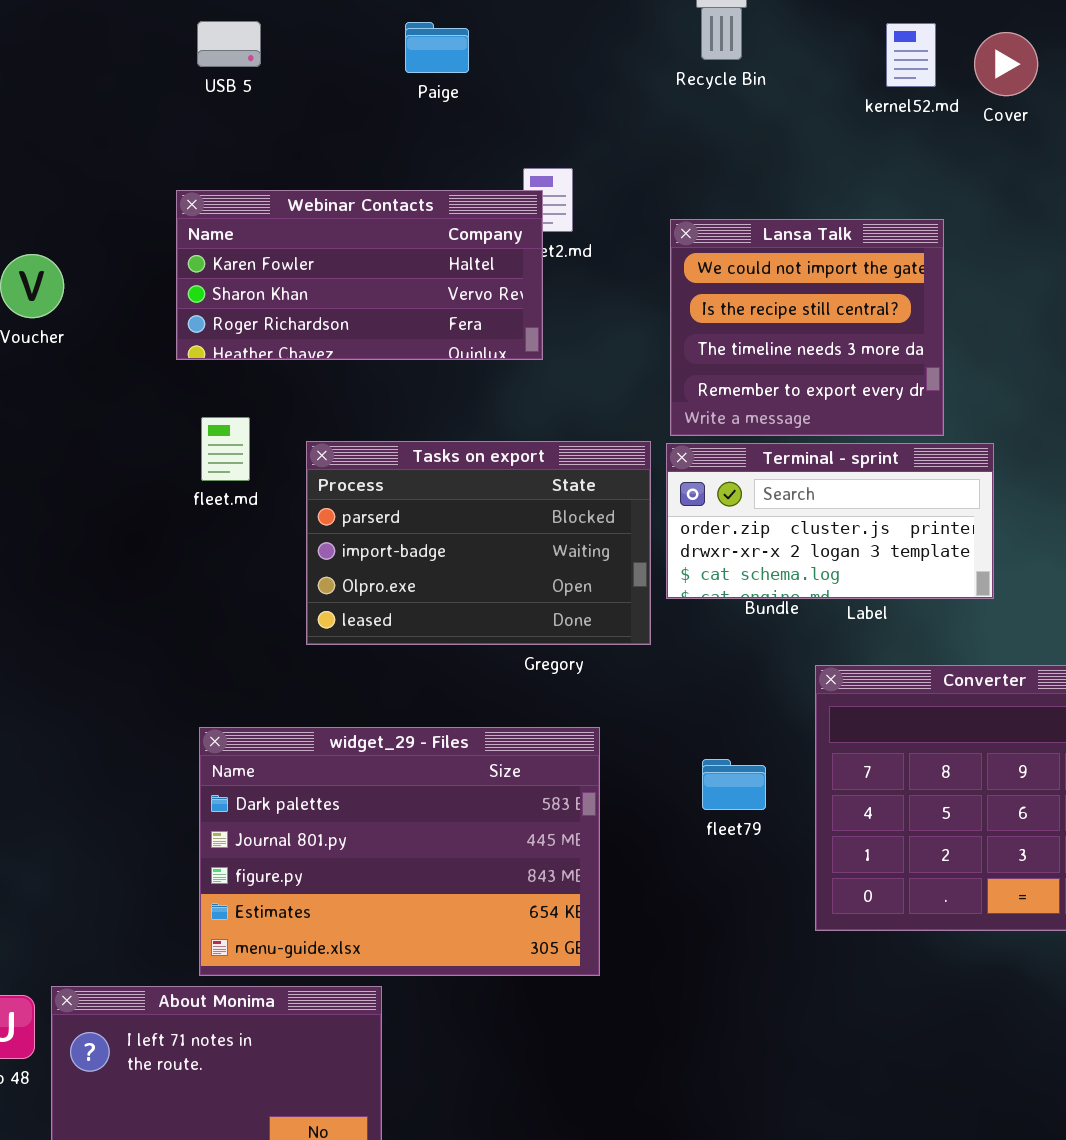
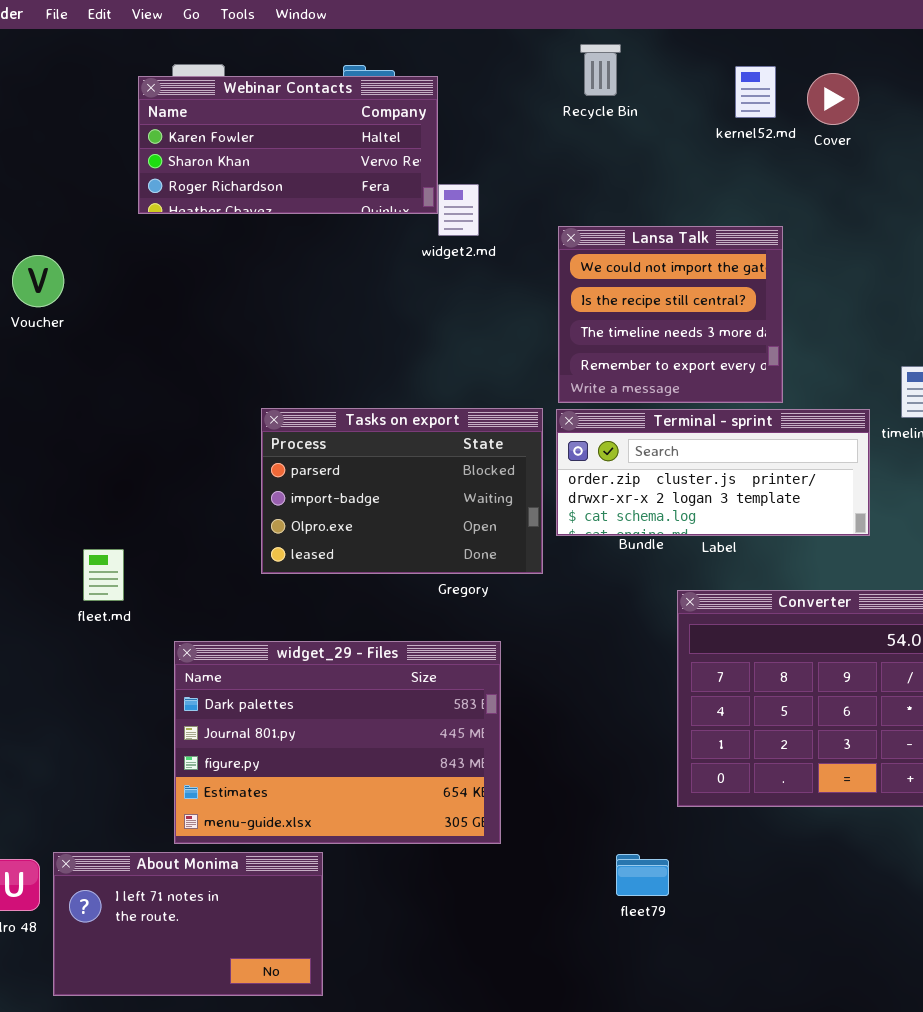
Webinar Contacts: [176,190,543,360] -> [138,76,438,214], moved
fleet.md: [201,417,250,481] -> [83,549,124,601], moved
Terminal - sprint: [666,443,994,599] -> [556,409,870,536], resized
fleet79: [702,759,766,810] -> [616,854,669,896], moved

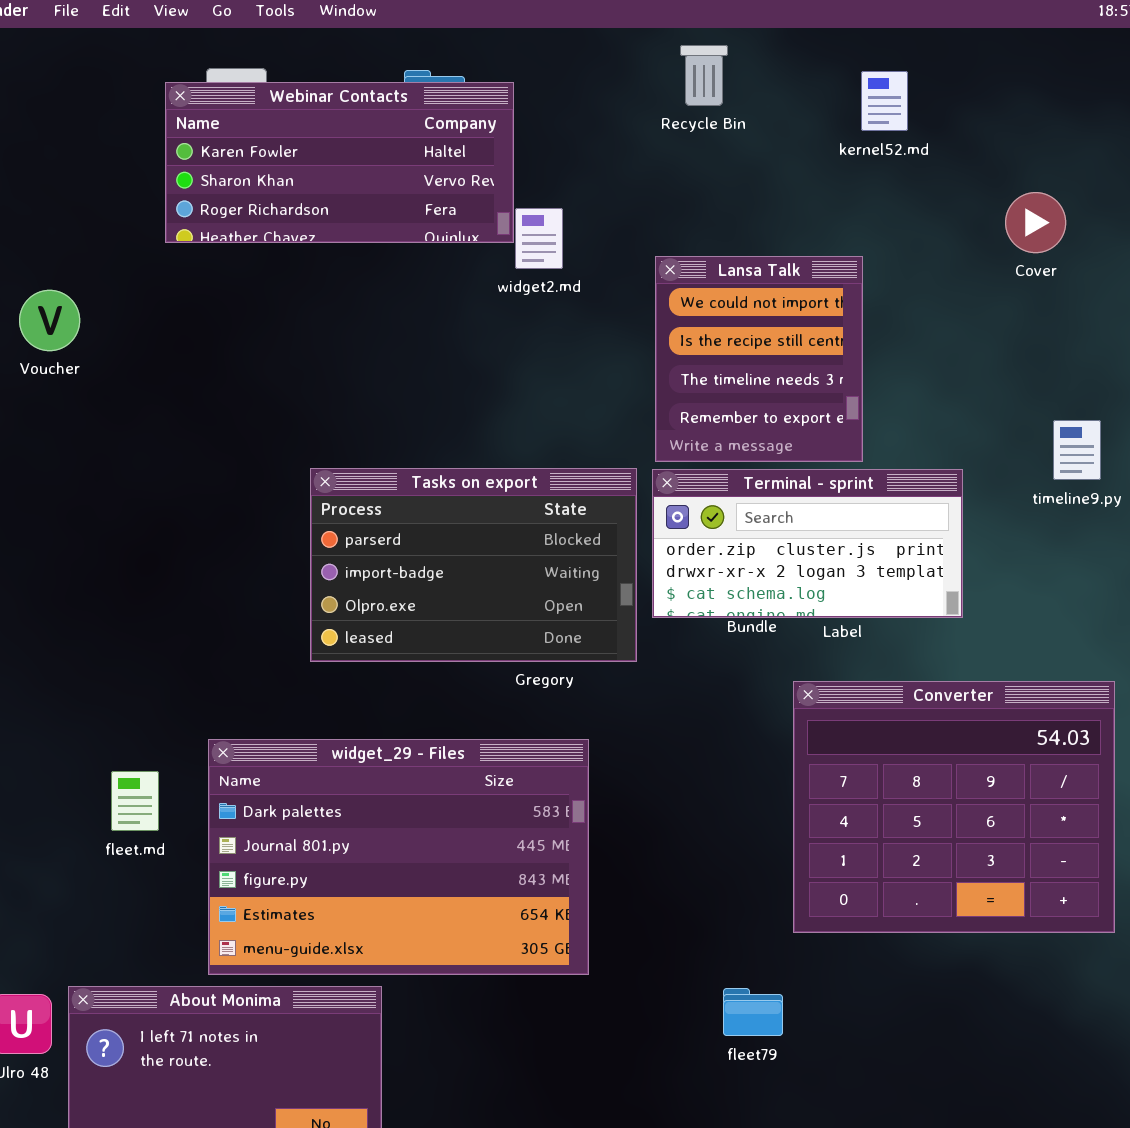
Cover: [807,73,859,125] -> [1005,192,1066,253], moved
Lansa Talk: [558,226,783,403] -> [655,256,863,462], resized
Terminal - sprint: [556,409,870,536] -> [652,469,963,618], resized
fleet.md: [83,549,124,601] -> [111,771,159,831], moved

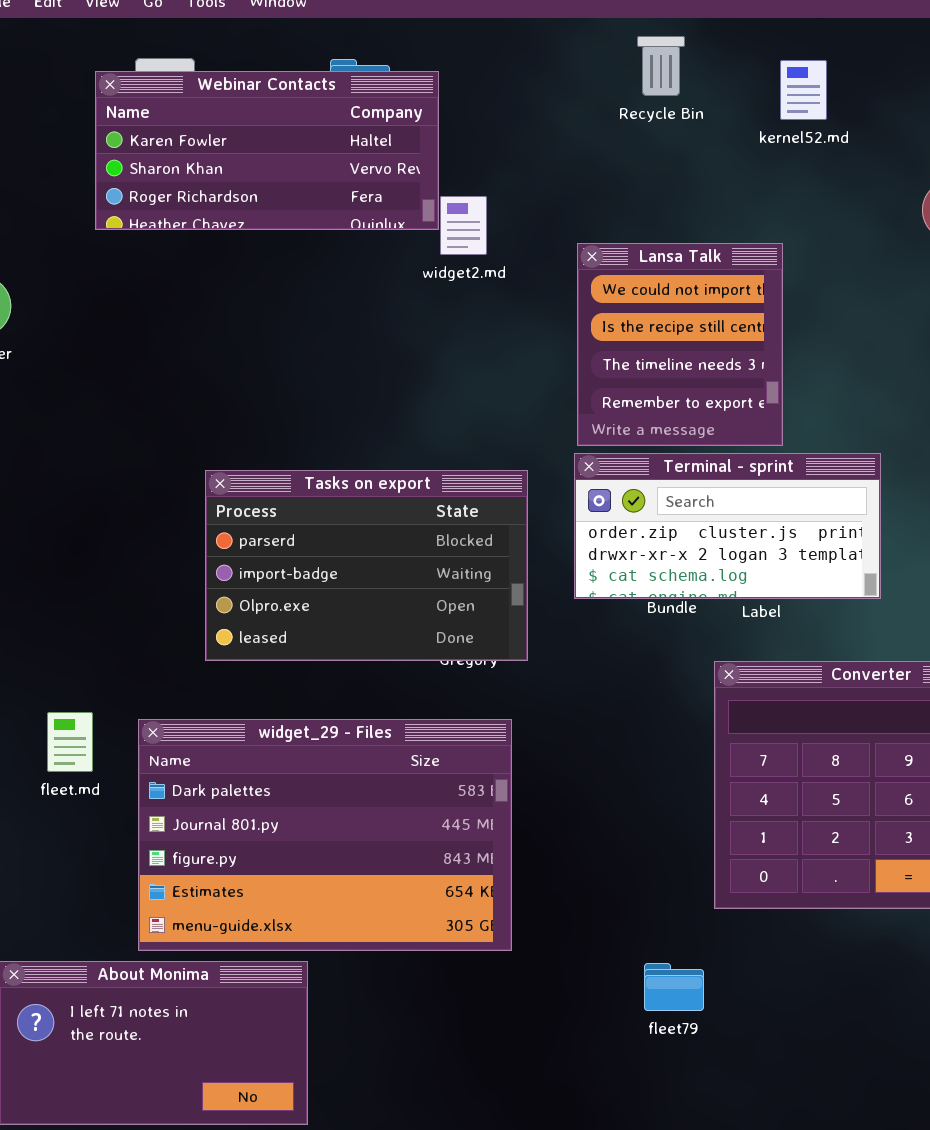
Recycle Bin: [680,45,728,106] -> [637,36,685,96], moved
Tasks on export: [310,468,637,662] -> [205,470,528,661], moved
fleet.md: [111,771,159,831] -> [47,712,93,772], moved

